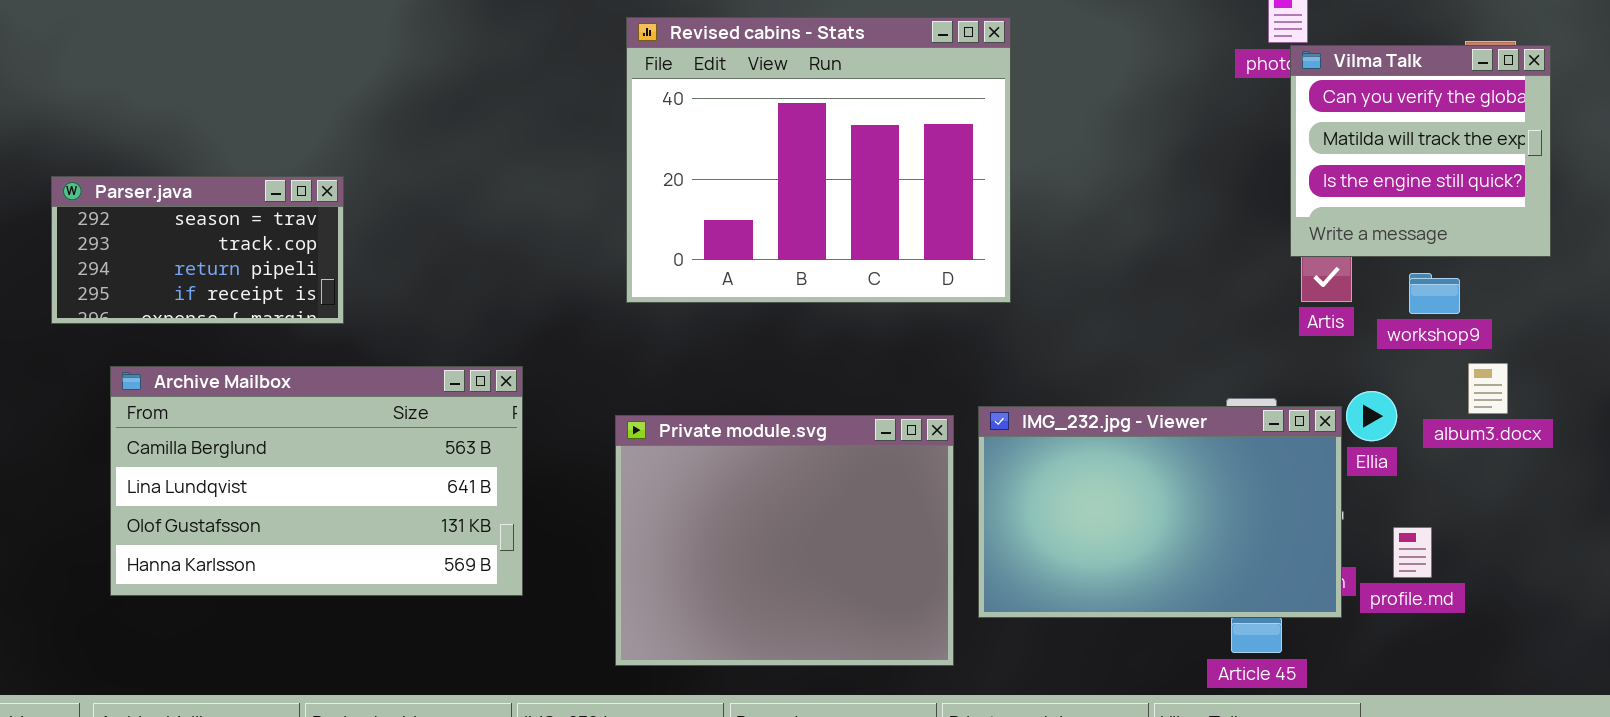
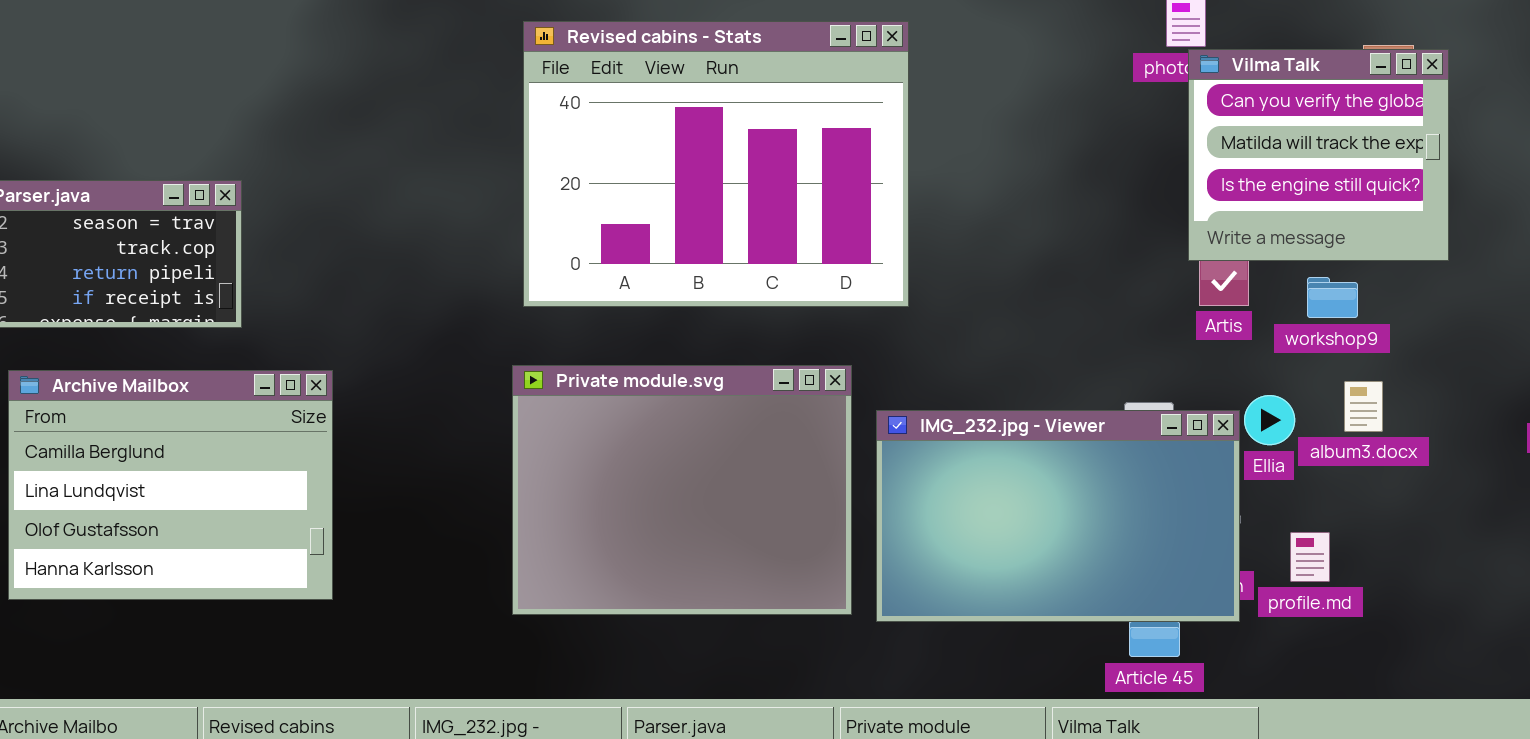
album3.docx: [1468,363,1508,414] -> [1344,381,1383,432], moved
Archive Mailbox: [110,366,523,596] -> [8,370,333,600], resized
Private module.svg: [615,415,954,666] -> [512,365,852,615], moved

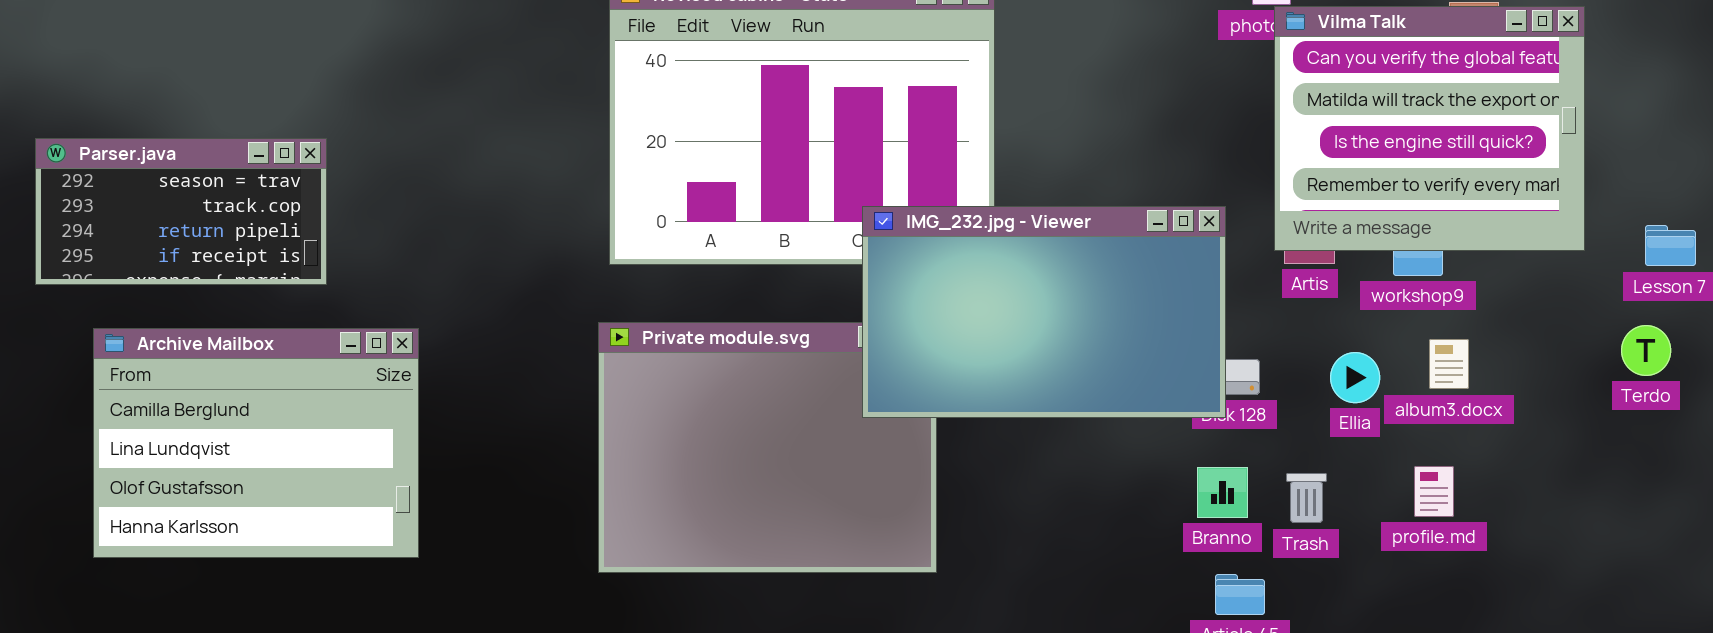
Vilma Talk: [1188,49,1449,261] -> [1274,6,1585,251], resized
IMG_232.jpg - Viewer: [876,410,1240,622] -> [862,206,1226,418], moved
profile.md: [1290,532,1330,582] -> [1414,466,1454,517], moved

